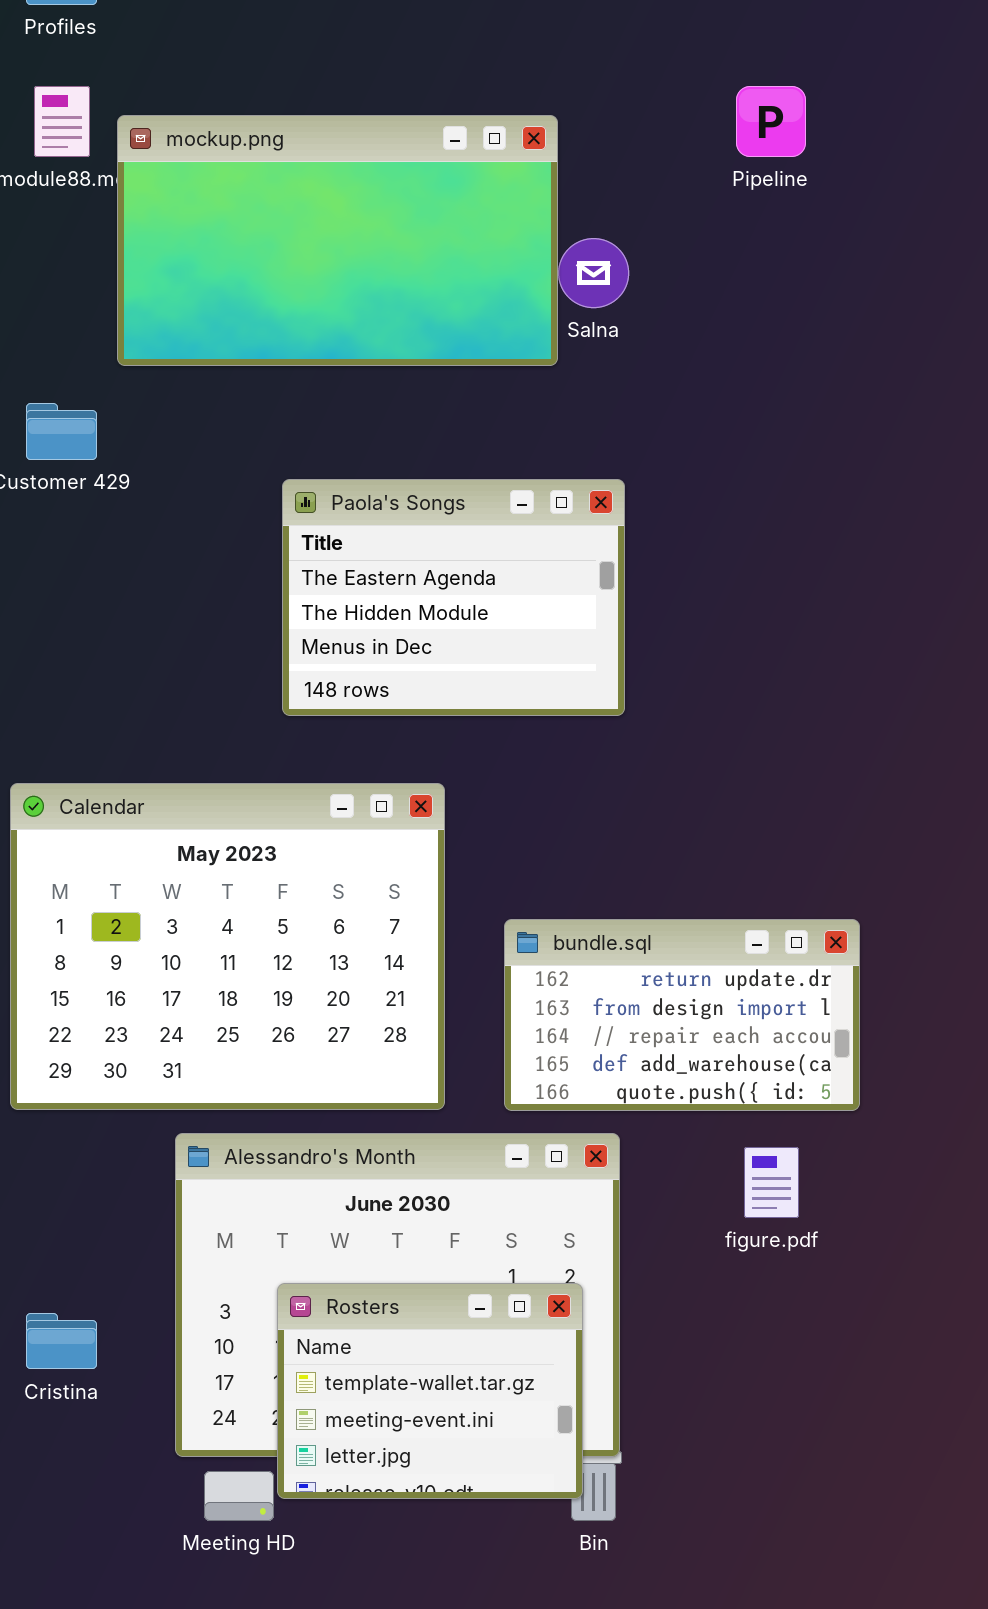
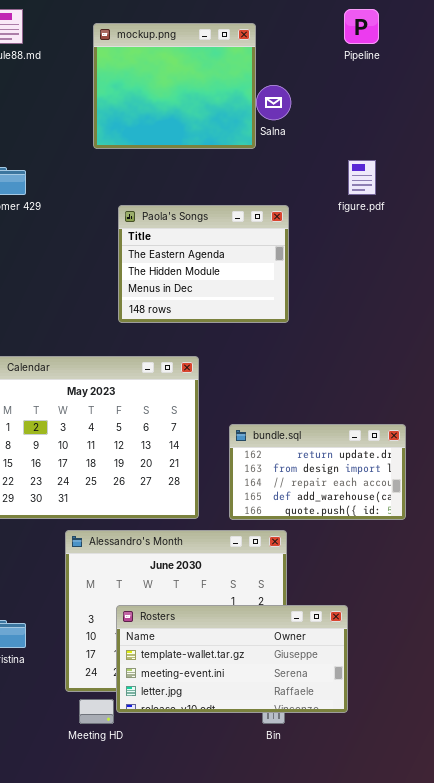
mockup.png: [117,115,558,366] -> [93,23,256,149], resized
figure.pdf: [744,1147,799,1218] -> [348,160,376,195], moved
Rosters: [277,1283,583,1499] -> [116,605,348,713], resized

